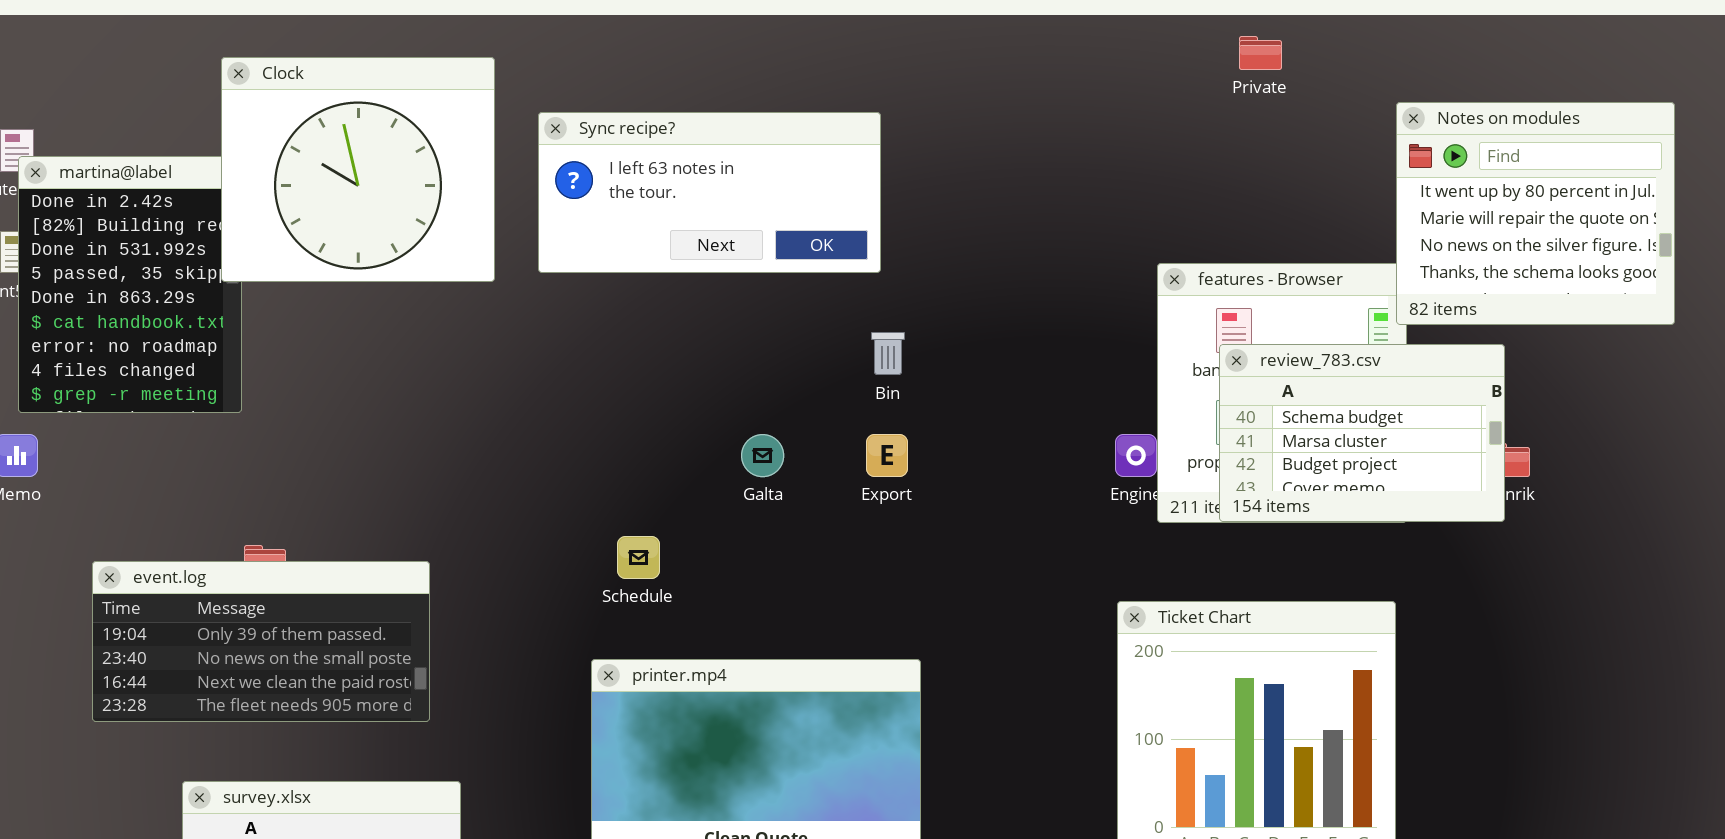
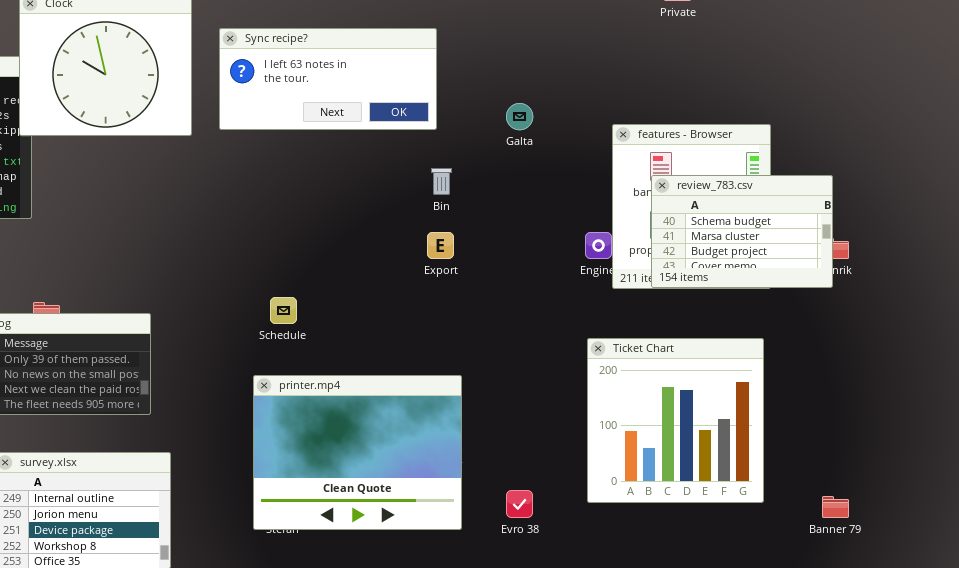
Notes on modules: [1396,102,1675,325] -> none, closed
Galta: [741,434,784,477] -> [506,103,533,130], moved

